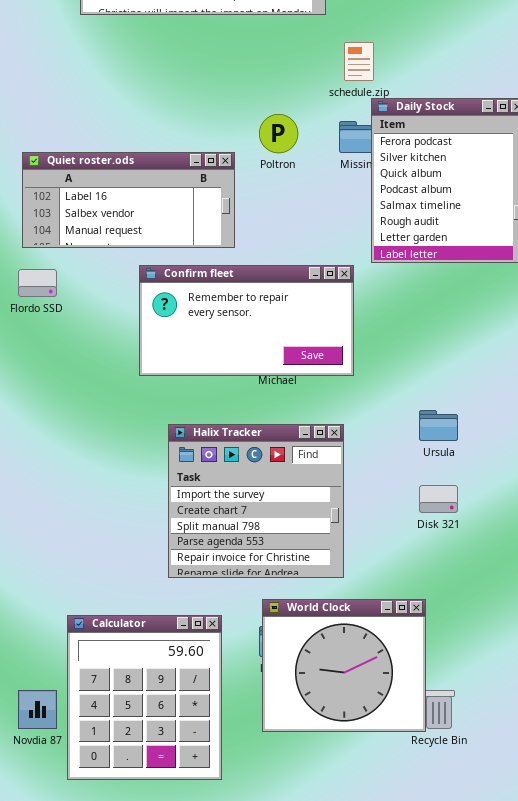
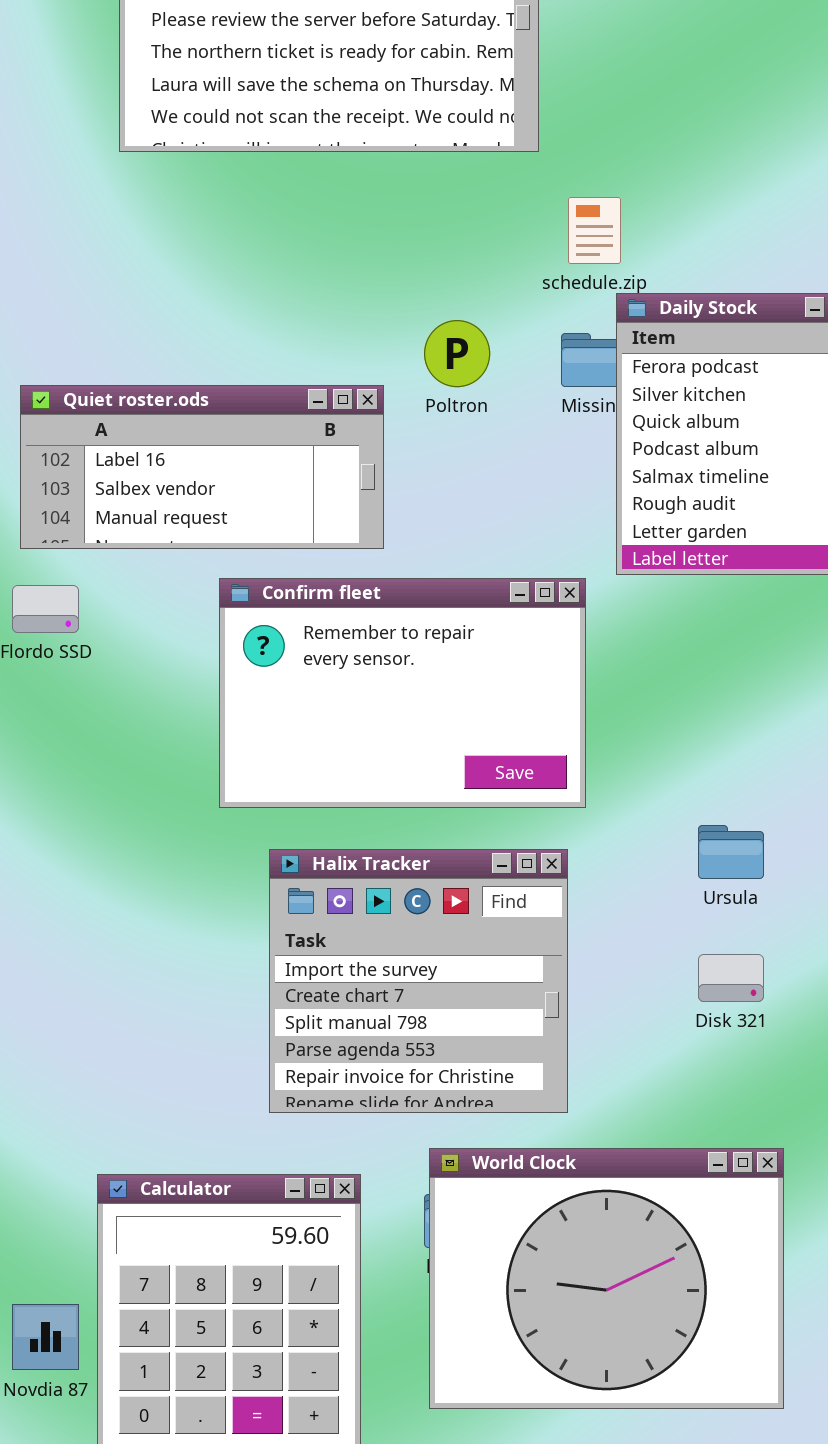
Confirm fleet: [139,265,354,376] -> [219,578,586,808], resized
World Clock: [262,599,426,732] -> [429,1148,784,1409], resized

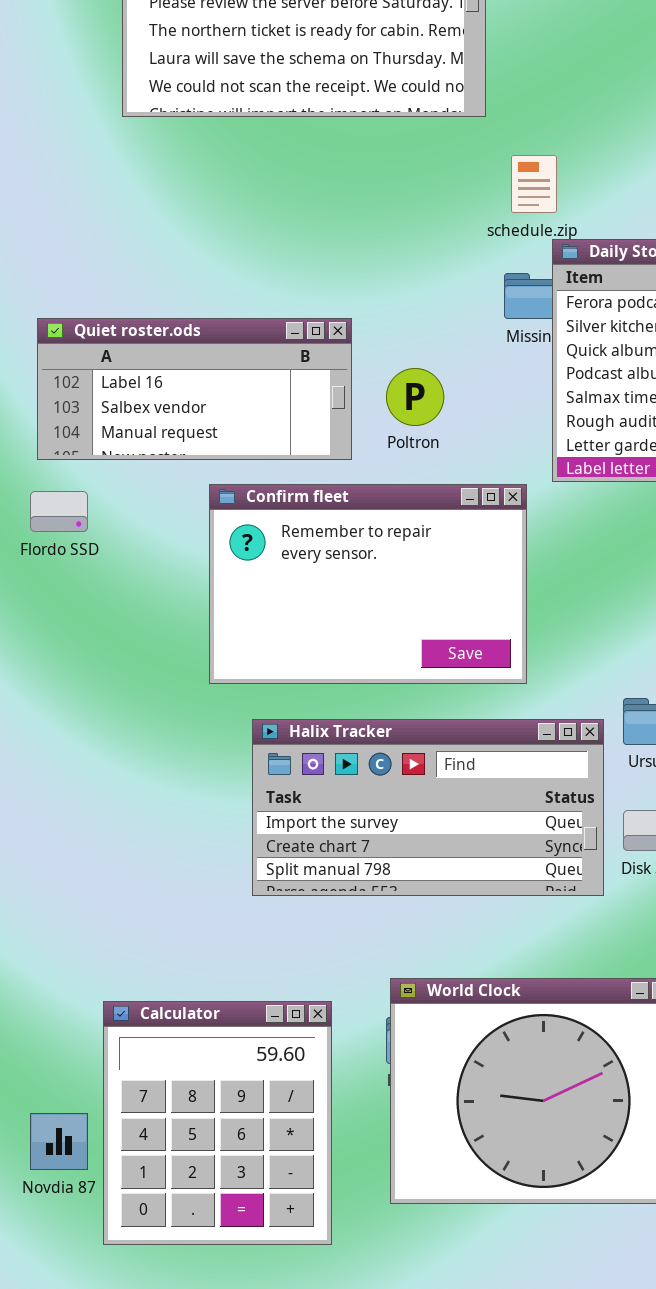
Poltron: [424,320,490,387] -> [386,368,444,426], moved
Halix Tracker: [269,849,568,1113] -> [252,719,604,896], resized

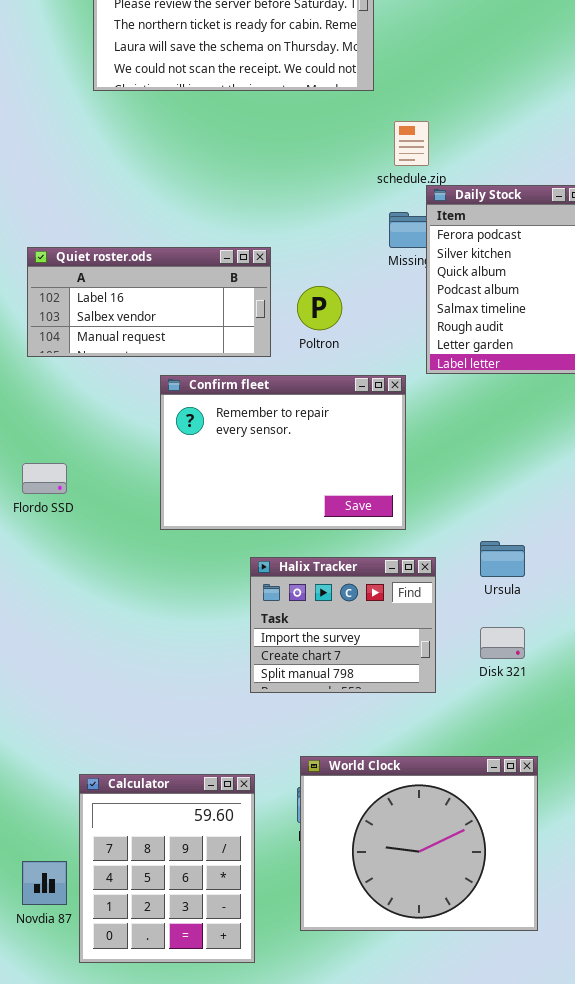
Flordo SSD: [30,491,88,532] -> [22,463,67,494], moved
Halix Tracker: [252,719,604,896] -> [250,557,436,693], moved, resized

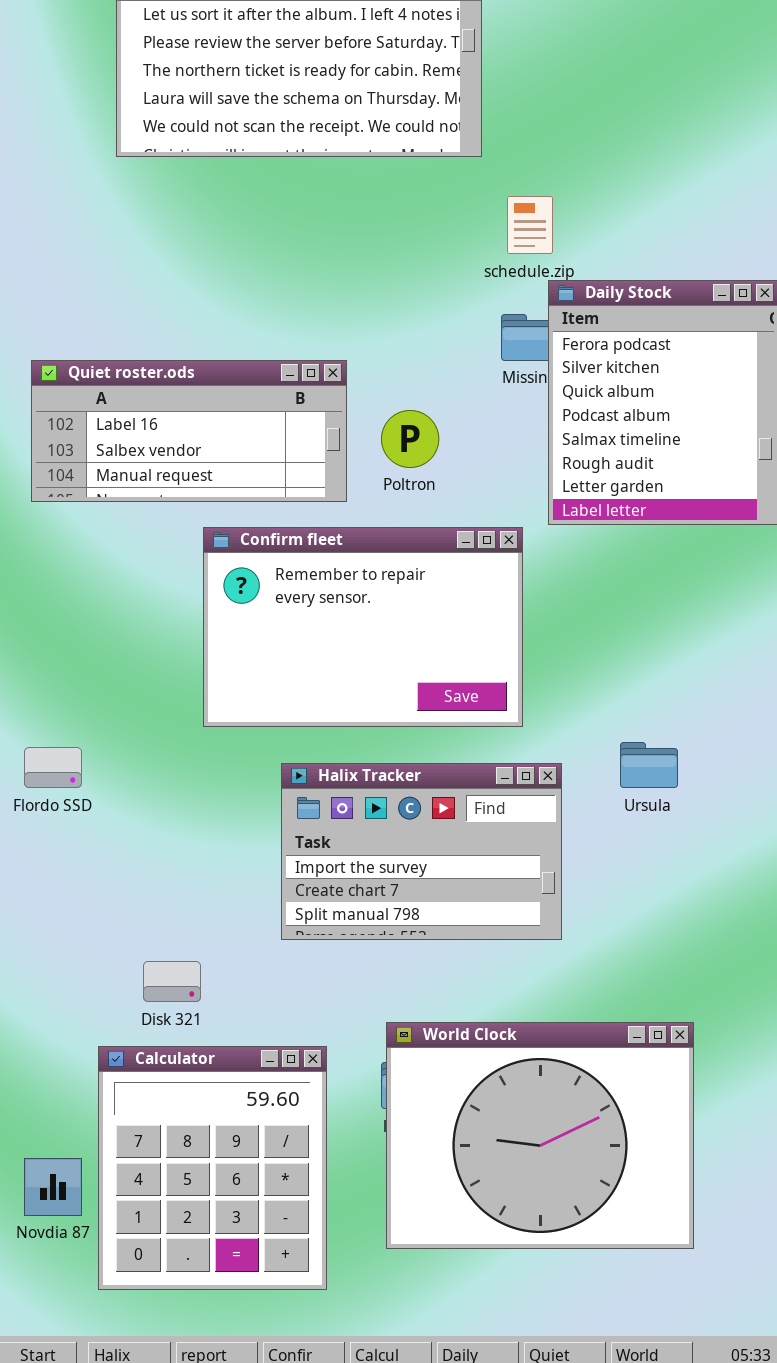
Flordo SSD: [22,463,67,494] -> [24,747,82,788], moved
Halix Tracker: [250,557,436,693] -> [281,763,562,940], resized
Disk 321: [480,627,525,659] -> [143,961,201,1002], moved

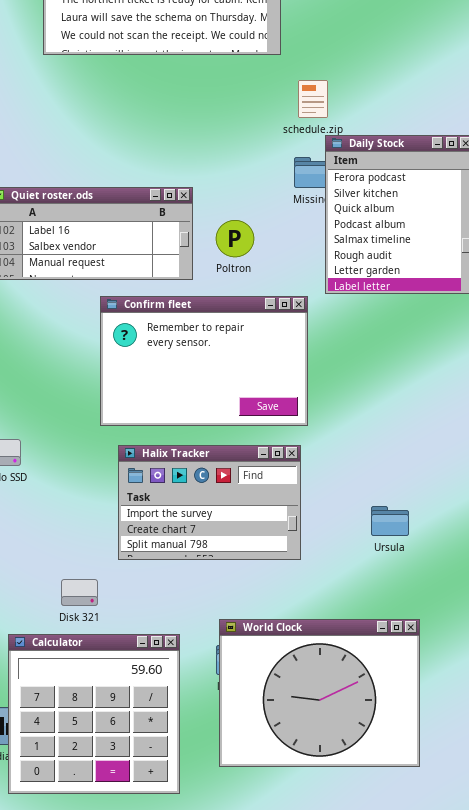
Ursula: [620,742,678,788] -> [371,506,409,536], moved
Halix Tracker: [281,763,562,940] -> [118,445,301,560], moved
Calculator: [98,1046,327,1290] -> [8,634,180,794], resized

